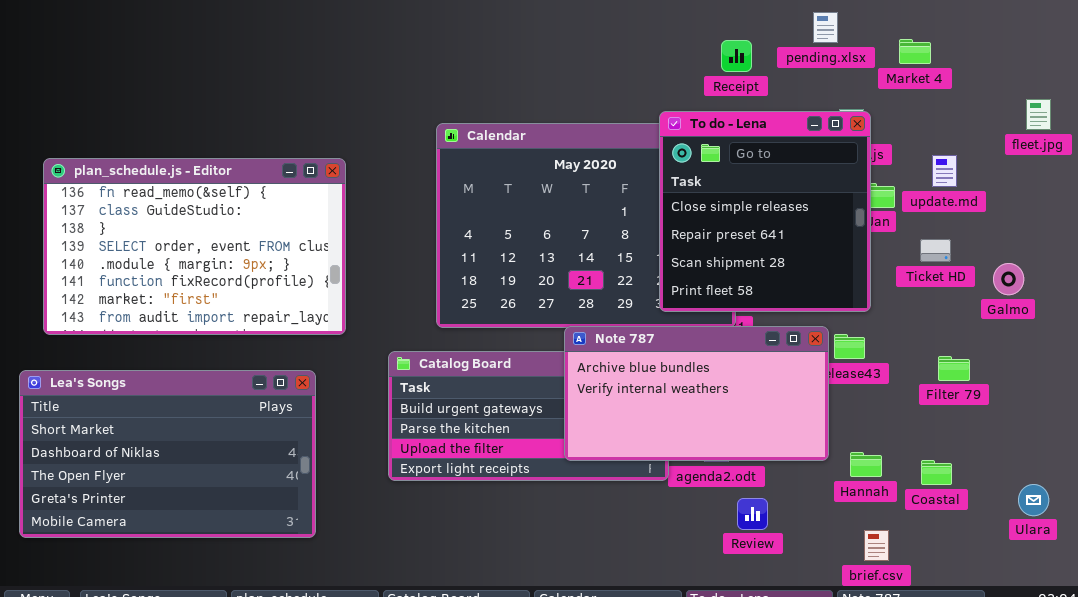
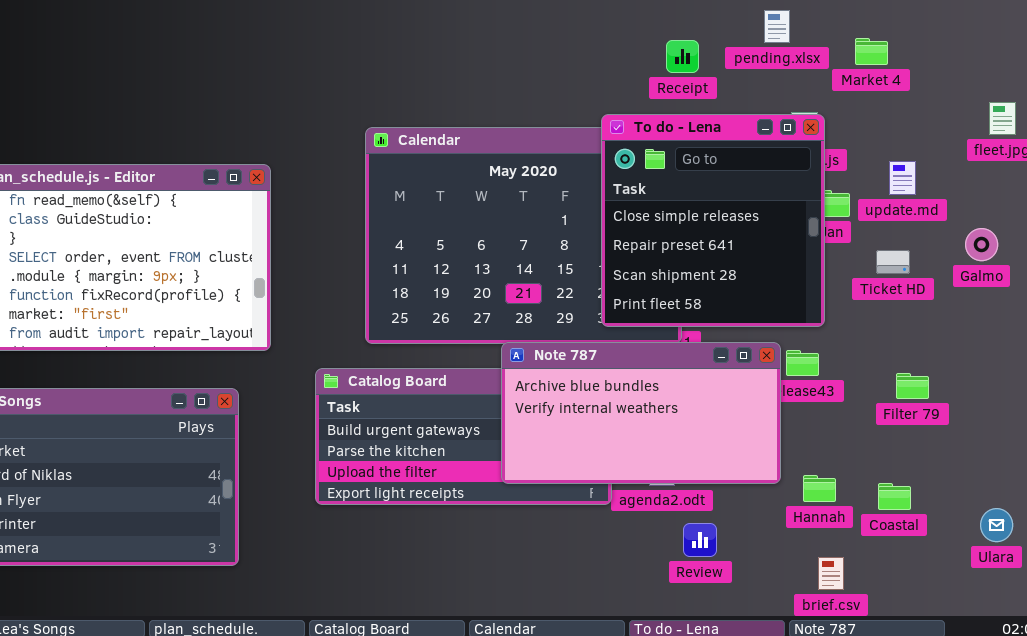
Galmo: [993,263,1024,295] -> [965,228,998,261], moved

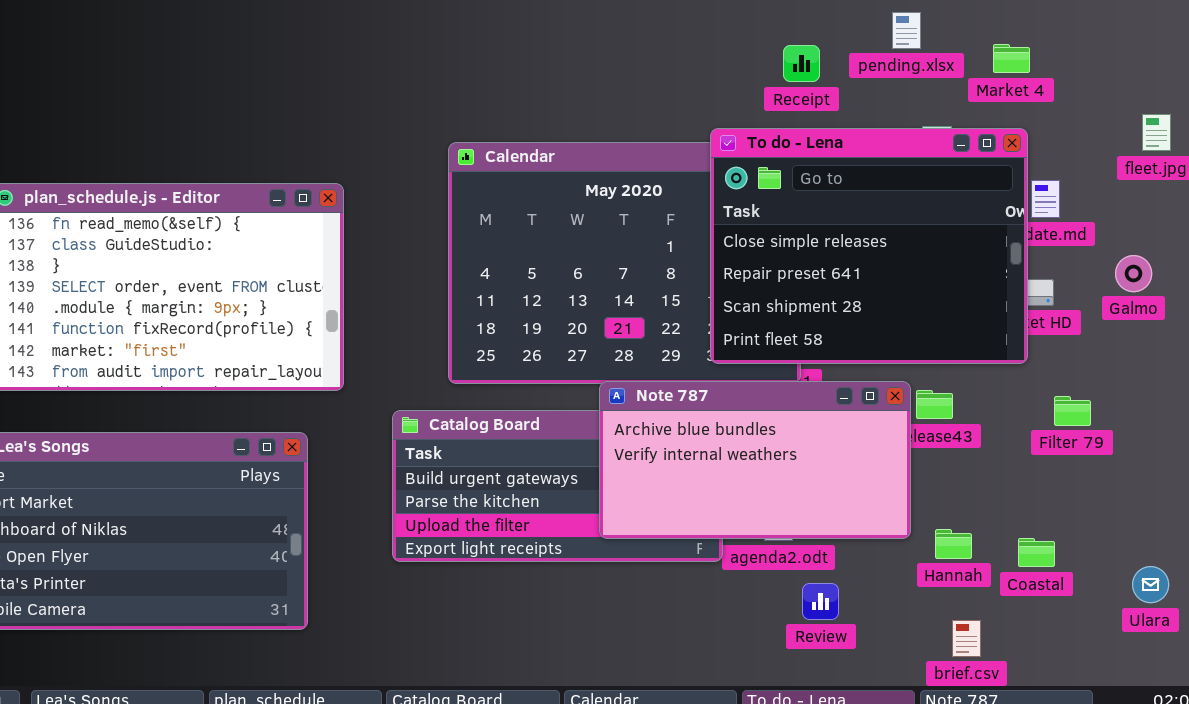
To do - Lena: [601,114,825,327] -> [710,128,1028,364], resized
Filter 79: [896,373,929,399] -> [1054,396,1091,426], moved

